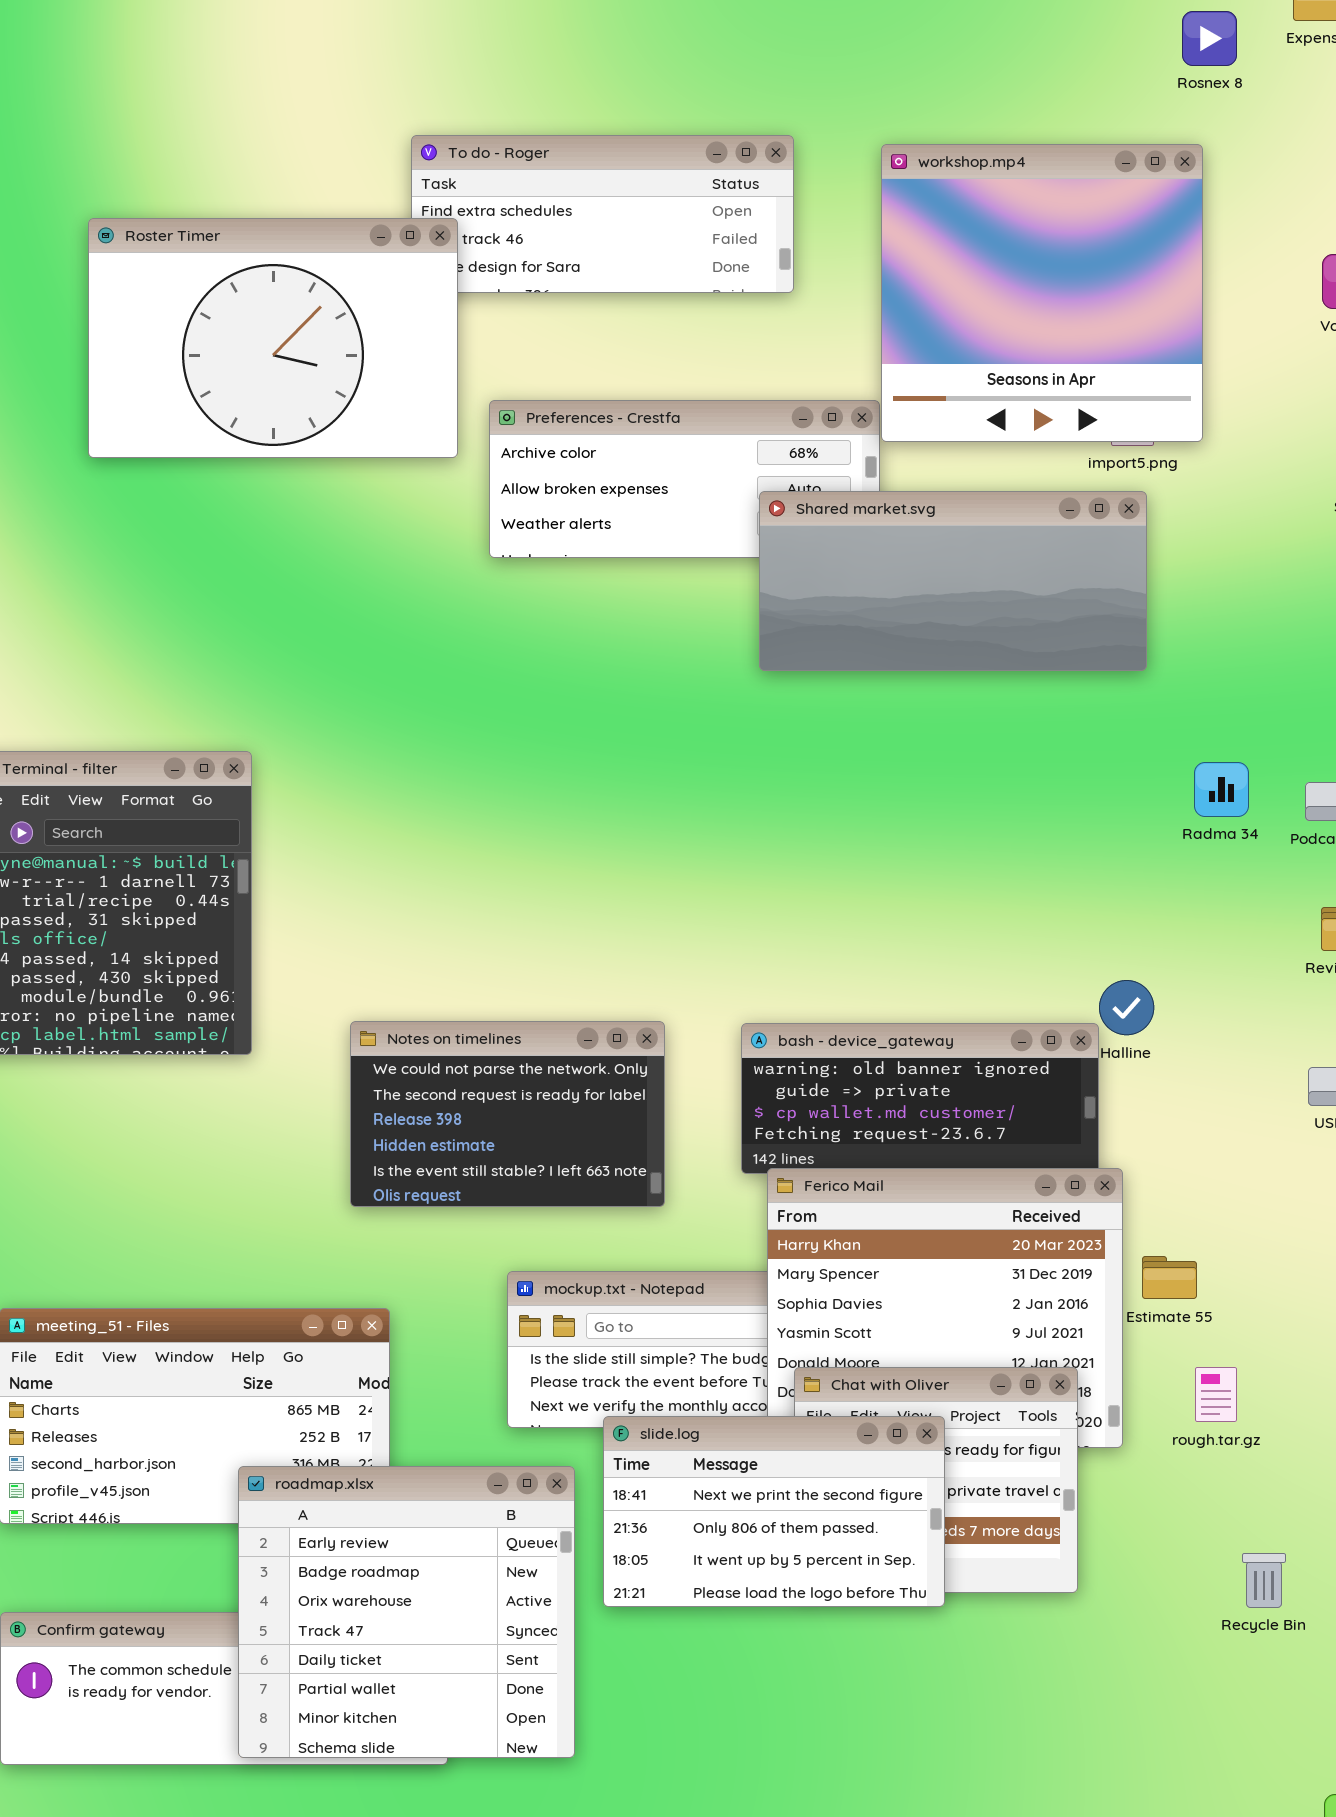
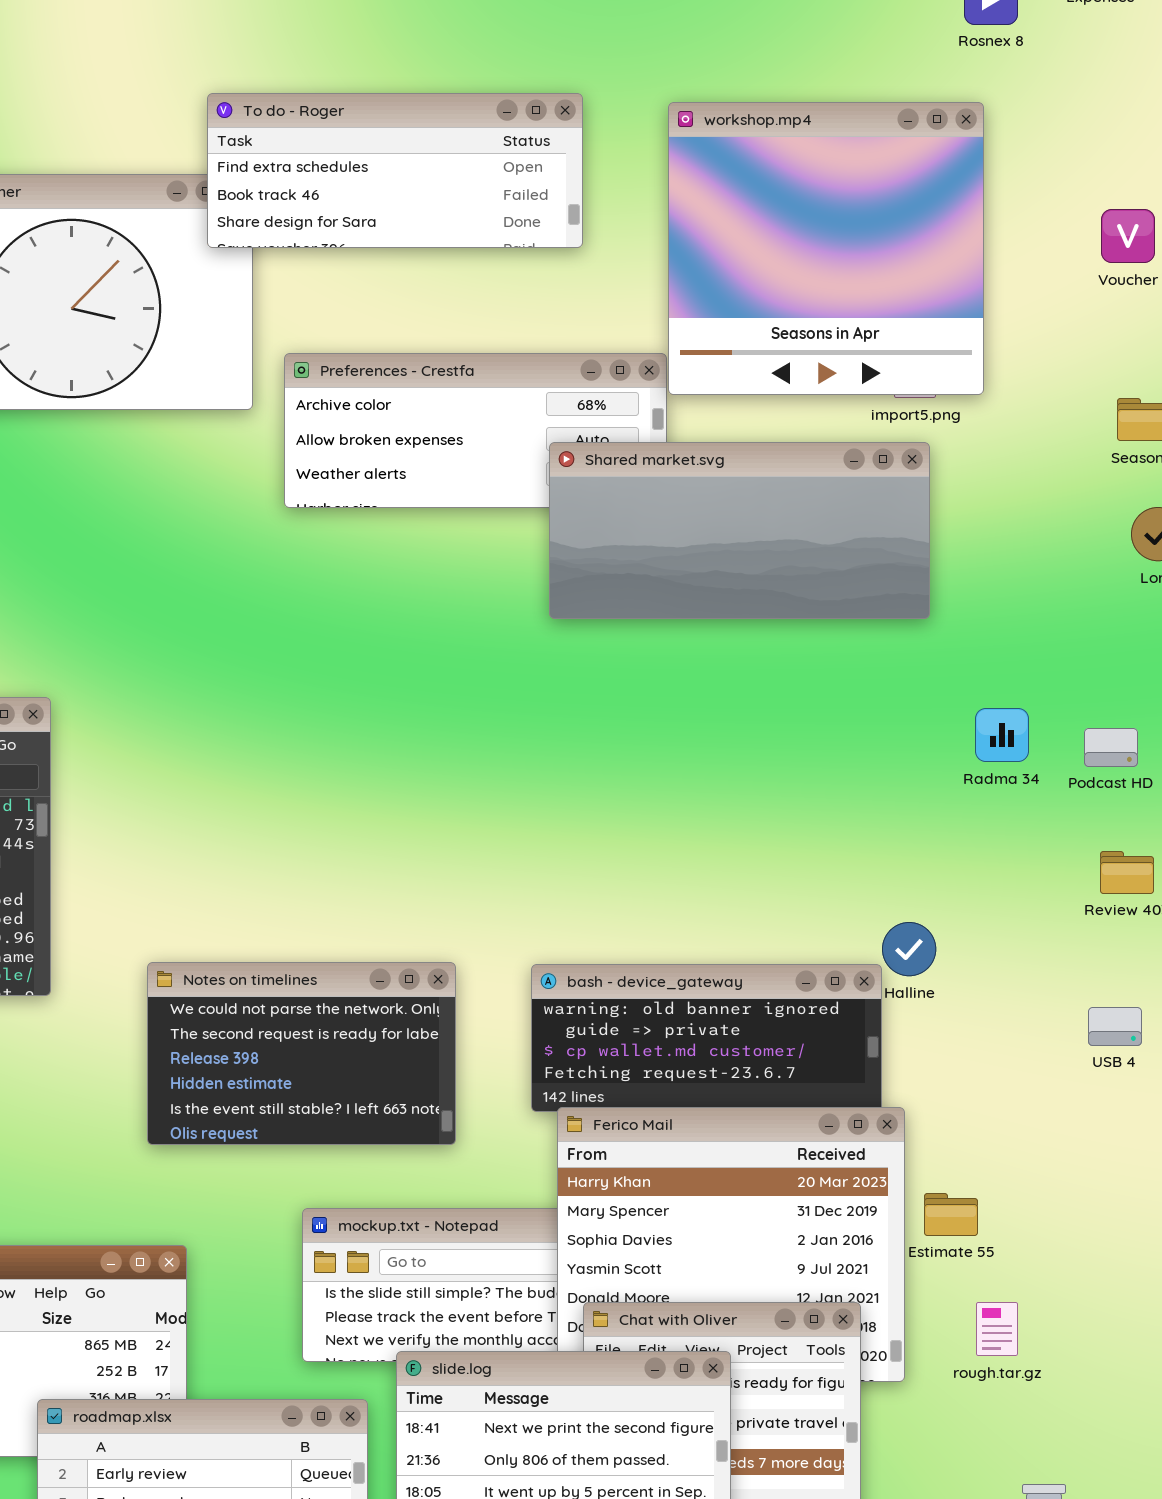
To do - Roger: [411,135,794,293] -> [207,93,583,248], raised

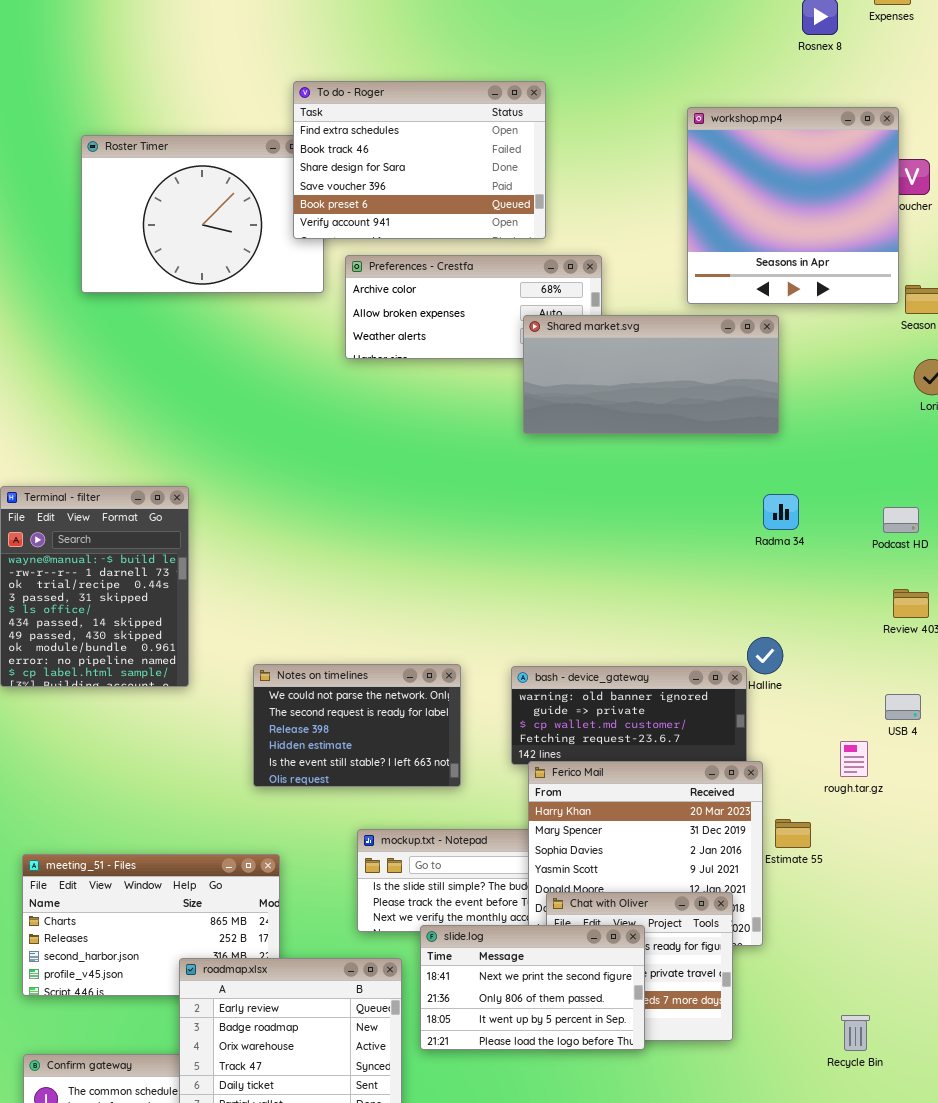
To do - Roger: [207,93,583,248] -> [293,81,546,239], resized
workshop.mp4: [668,102,984,395] -> [687,107,899,304], moved
Radma 34: [975,708,1029,762] -> [763,494,799,530], moved
rough.tar.gz: [976,1302,1018,1356] -> [840,741,868,777], moved

